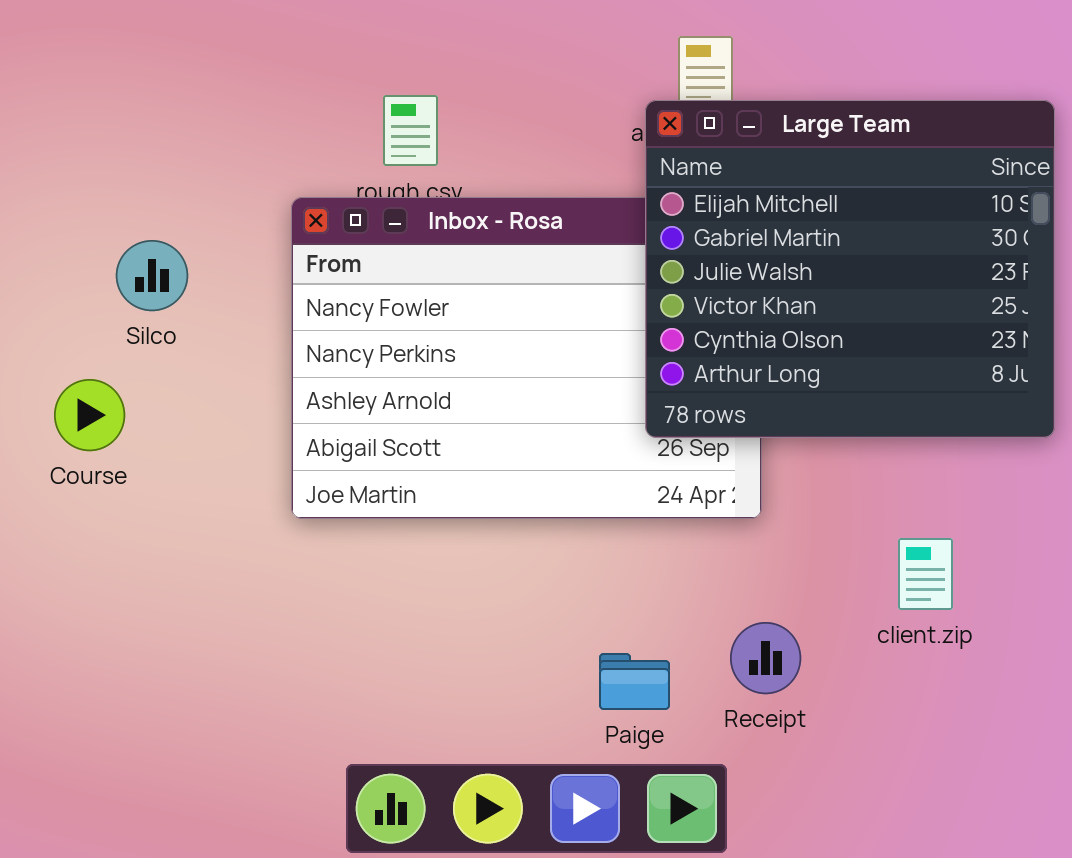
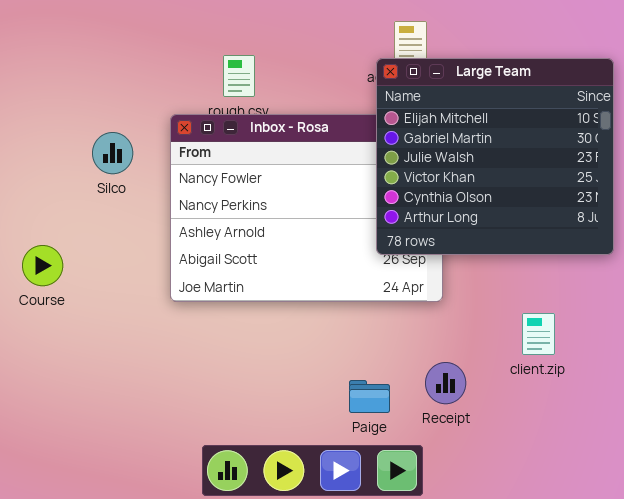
Silco: [116,240,188,311] -> [92,132,133,174], moved
Course: [54,379,125,451] -> [22,245,63,286], moved

